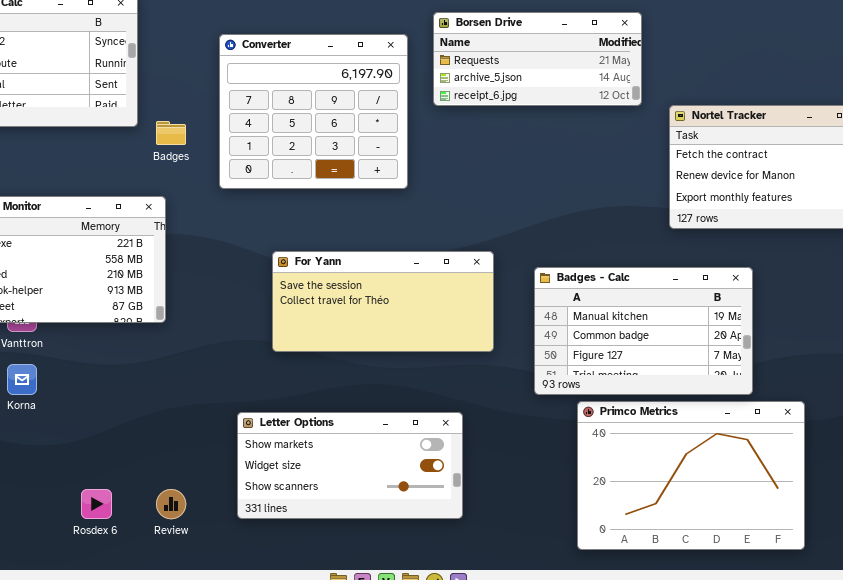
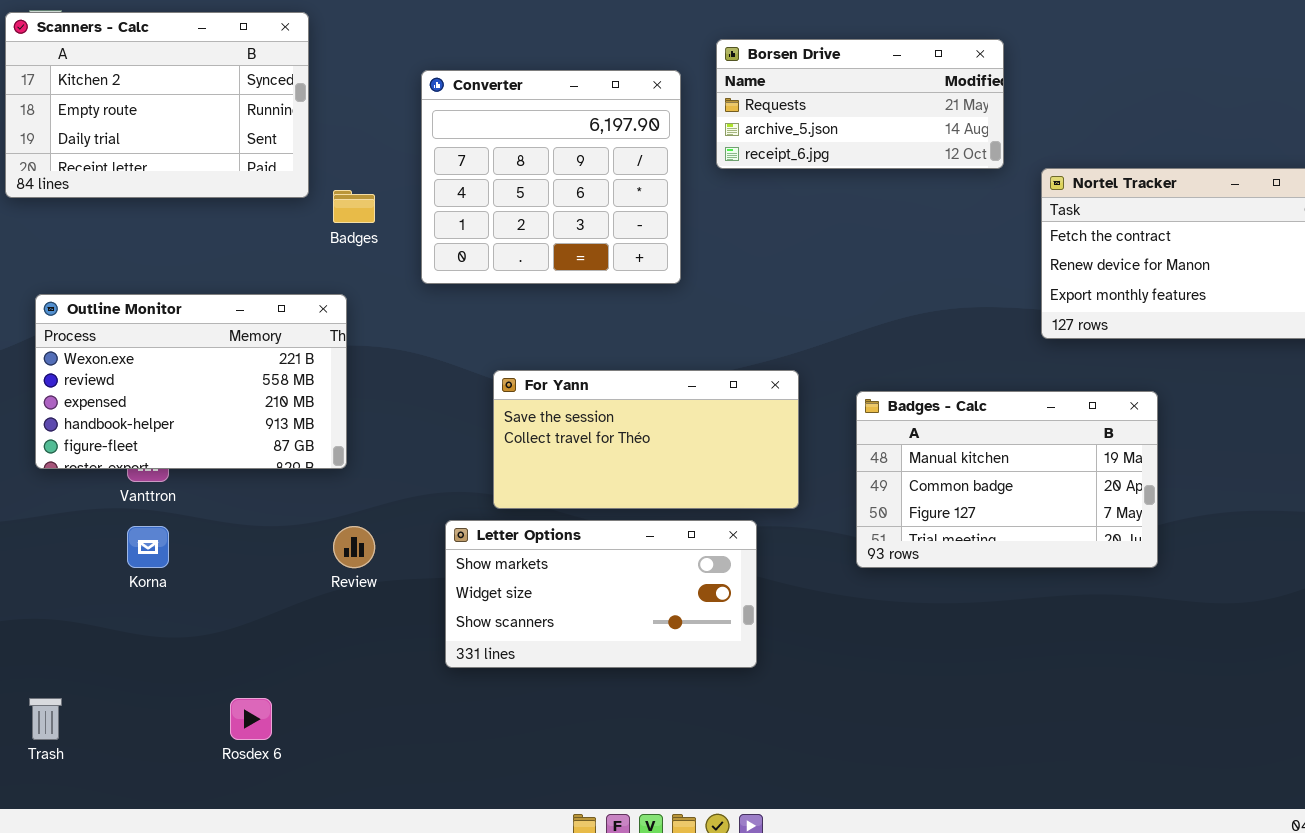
Primco Metrics: [577,401,805,550] -> none, closed
Letter Options: [237,412,463,519] -> [445,520,757,668], moved
Review: [156,489,186,519] -> [333,526,375,568], moved

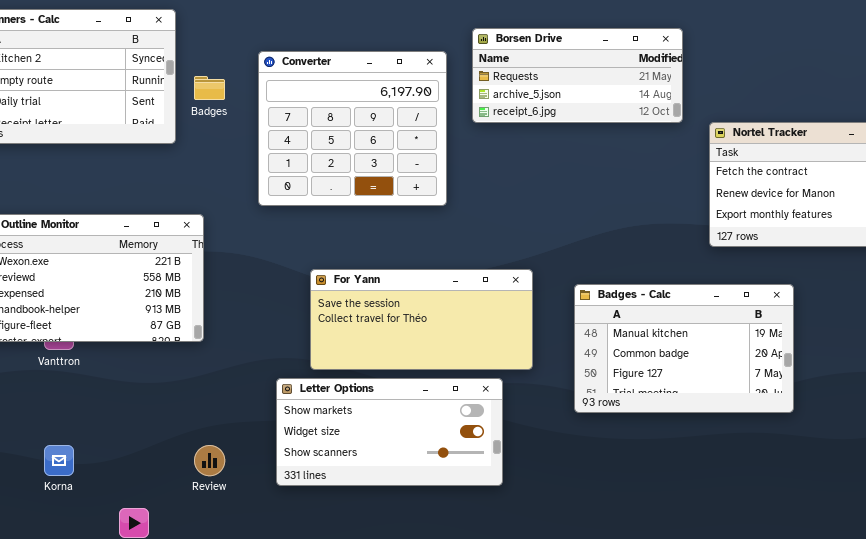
Badges: [333,190,375,223] -> [194,76,225,100], moved
Korna: [127,526,169,568] -> [44,445,74,476], moved
Review: [333,526,375,568] -> [194,445,225,476], moved

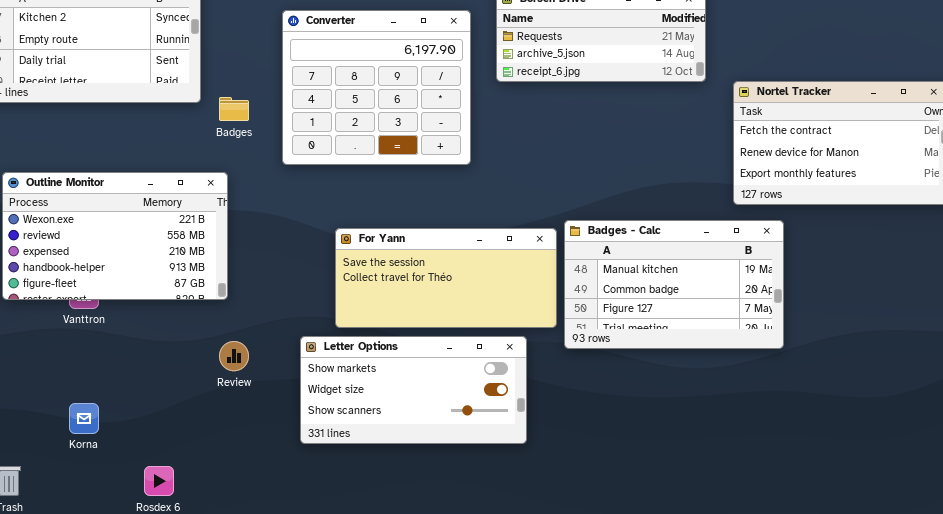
Badges: [194,76,225,100] -> [219,97,249,121], moved
Badges - Calc: [574,284,794,413] -> [564,220,784,349], moved
Review: [194,445,225,476] -> [219,341,249,371], moved

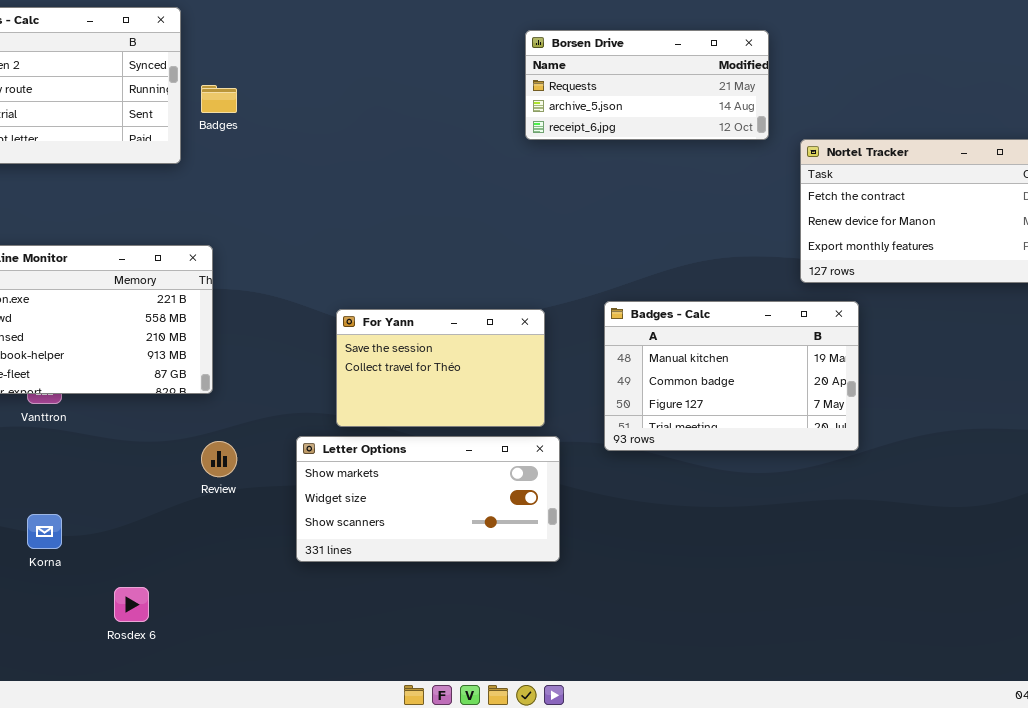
Converter: [282,10,471,165] -> none, closed
Badges: [219,97,249,121] -> [201,85,237,113], moved
For Yann: [335,228,557,328] -> [336,309,545,427], resized

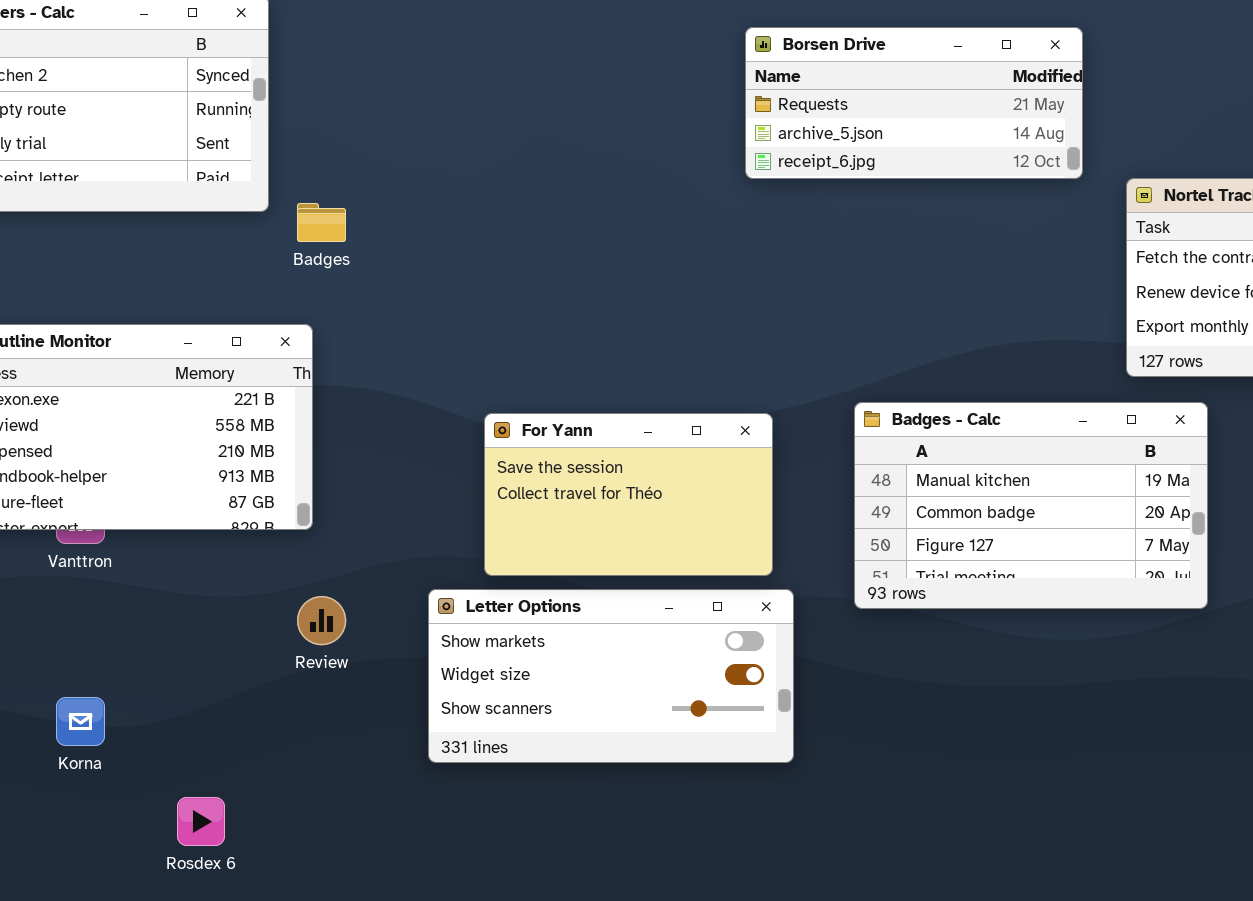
Badges: [201,85,237,113] -> [297,203,346,242], moved

